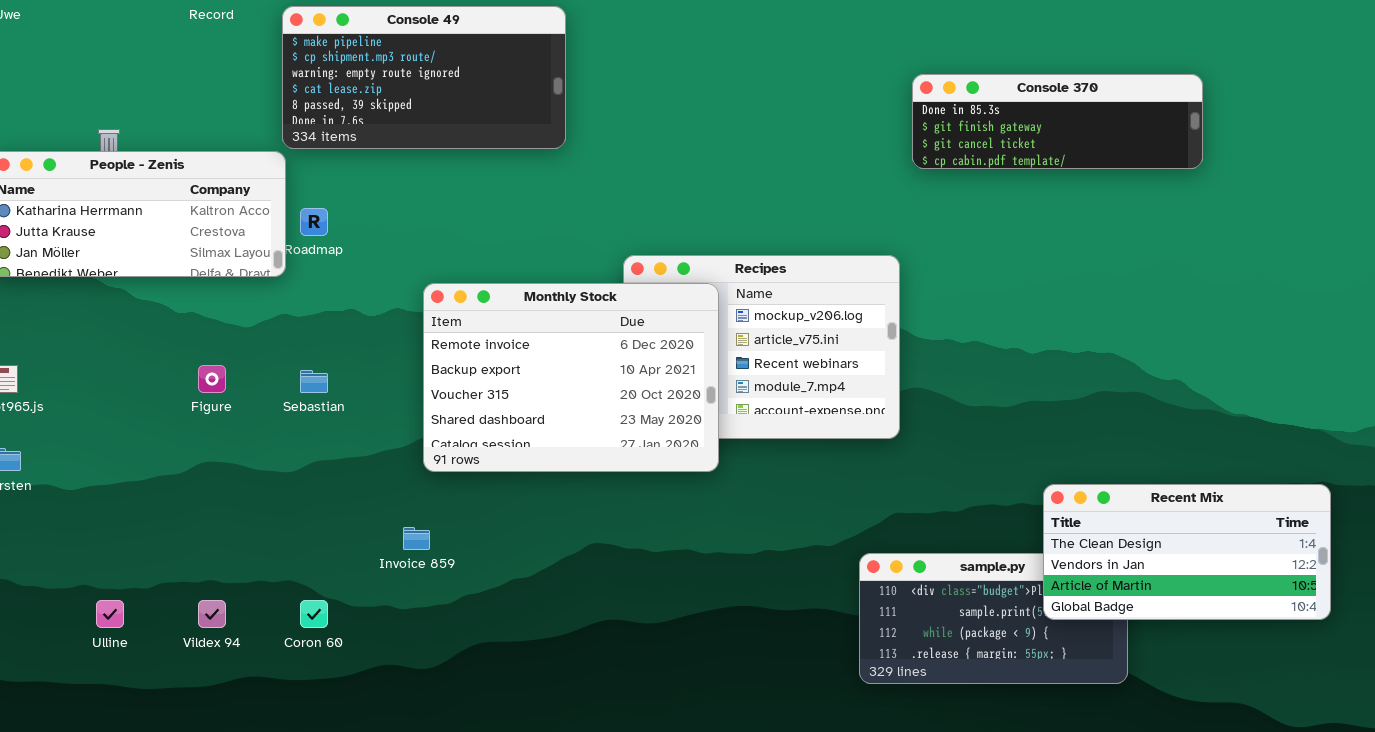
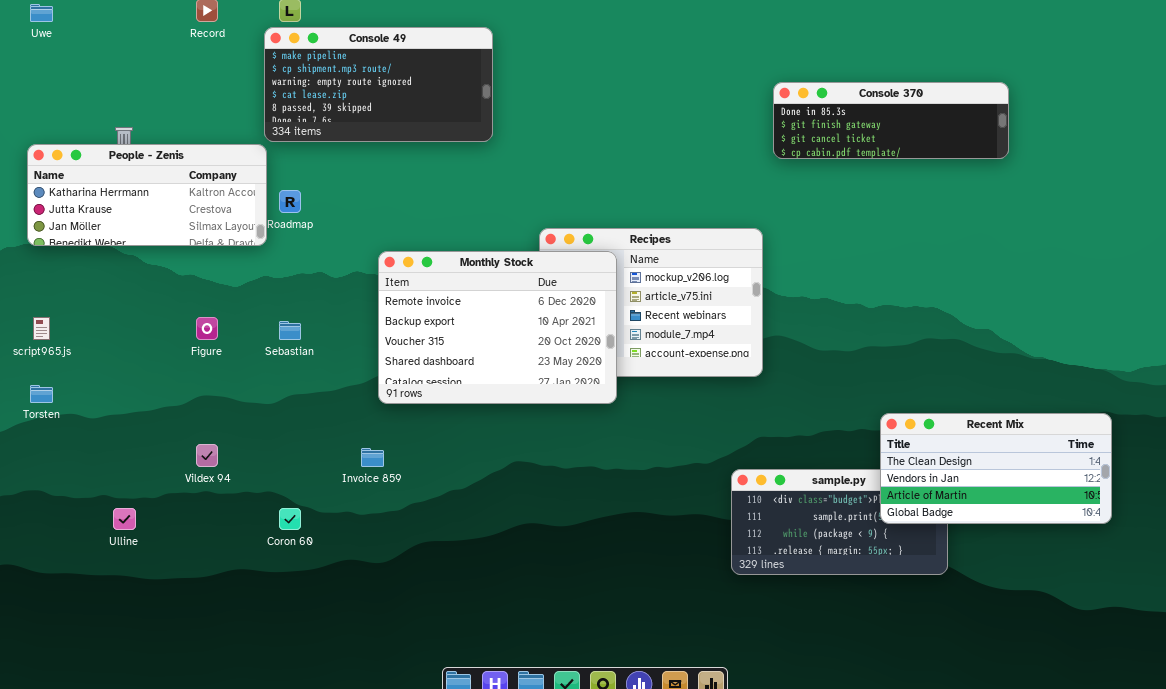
Vildex 94: [198,600,226,628] -> [196,444,218,467], moved

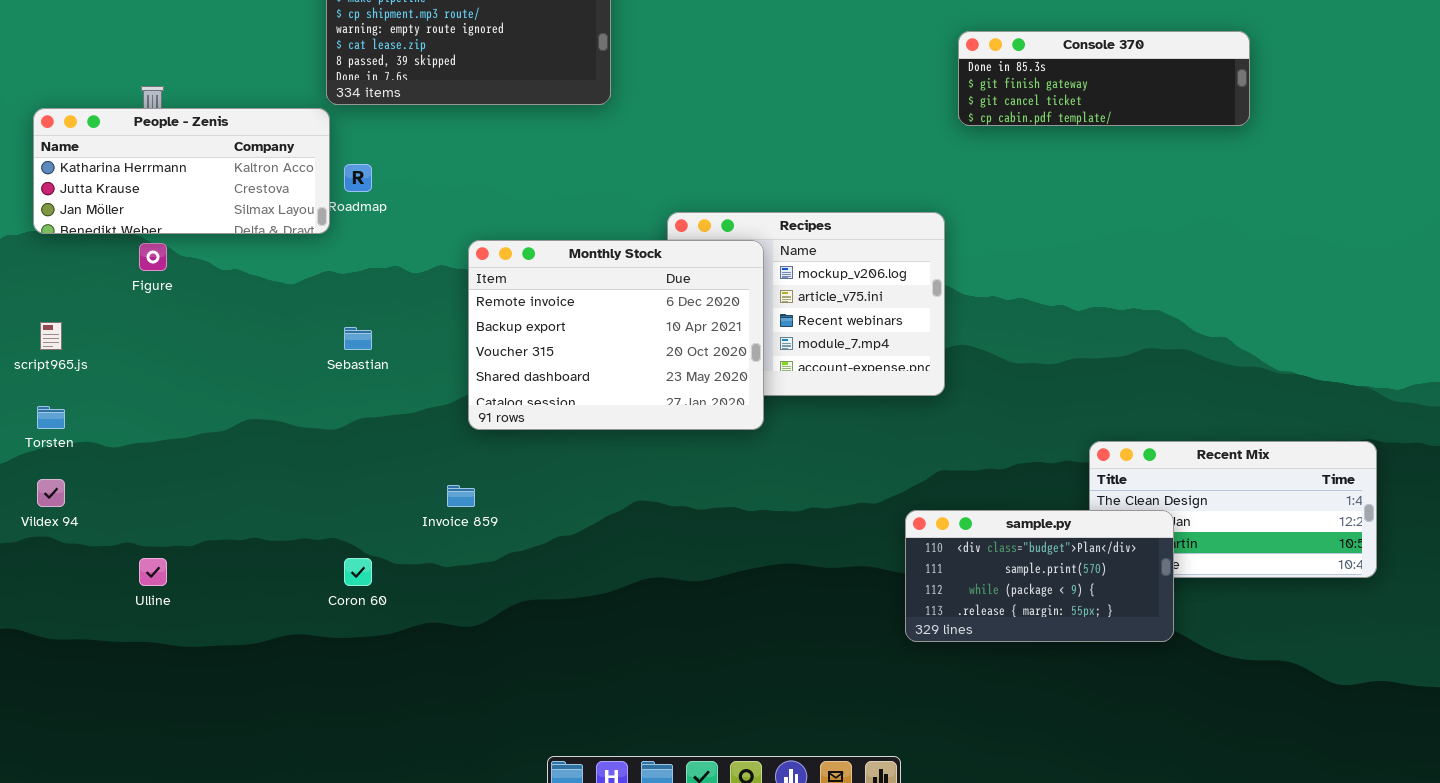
Figure: [196,317,218,340] -> [139,243,167,271], moved
Vildex 94: [196,444,218,467] -> [37,479,65,507], moved
sample.py: [731,469,948,575] -> [905,510,1174,642], raised

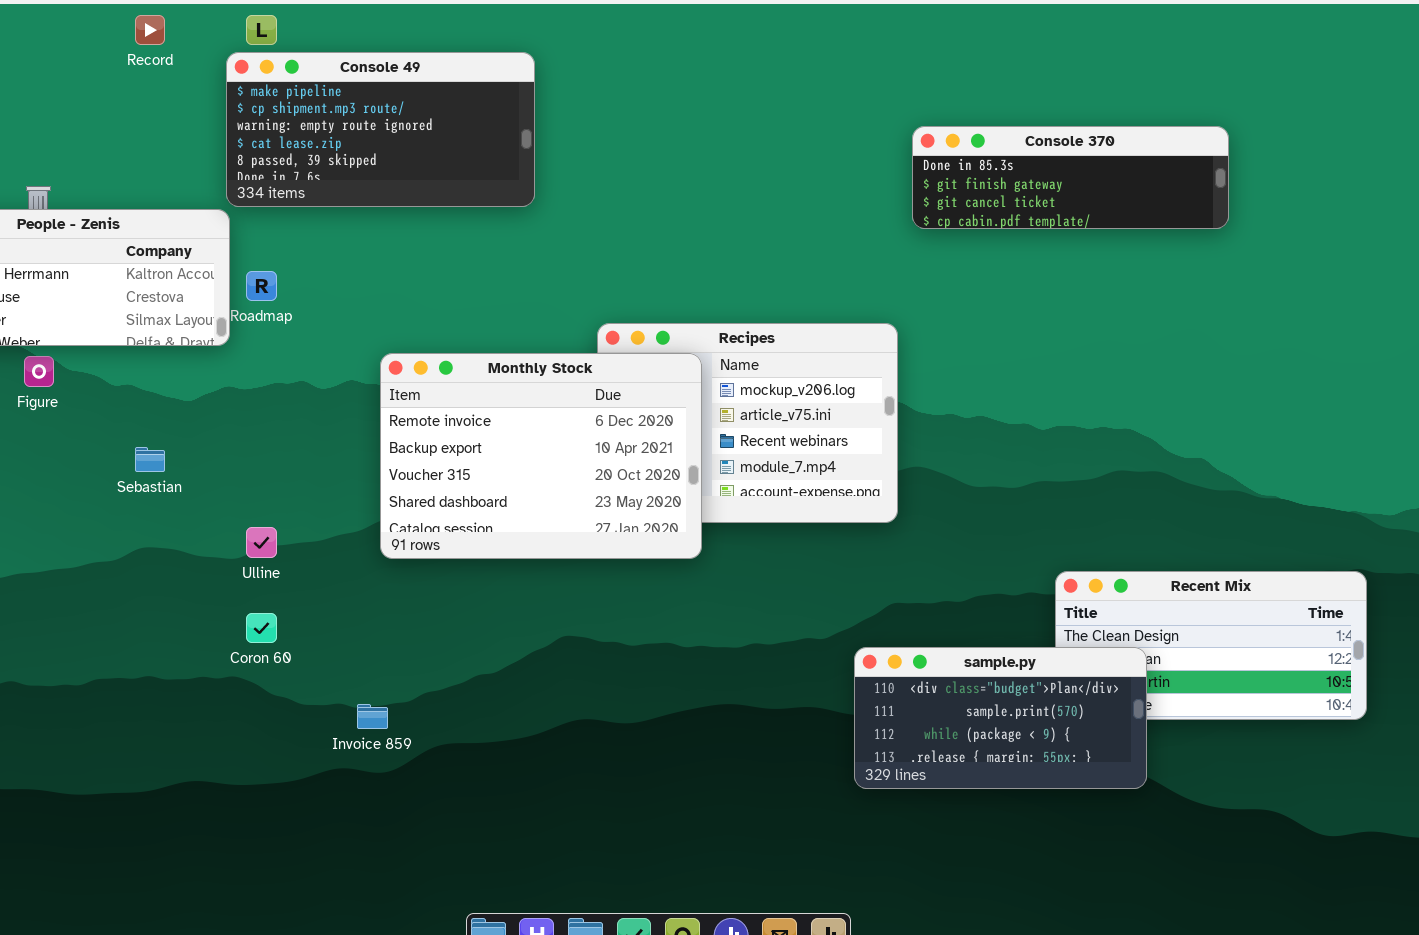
Sebastian: [344,327,372,350] -> [135,447,165,472], moved
Invoice 859: [447,485,475,507] -> [357,704,388,729], moved
Ulline: [139,558,167,586] -> [246,527,277,558], moved
Coron 60: [344,558,372,586] -> [246,613,277,643], moved

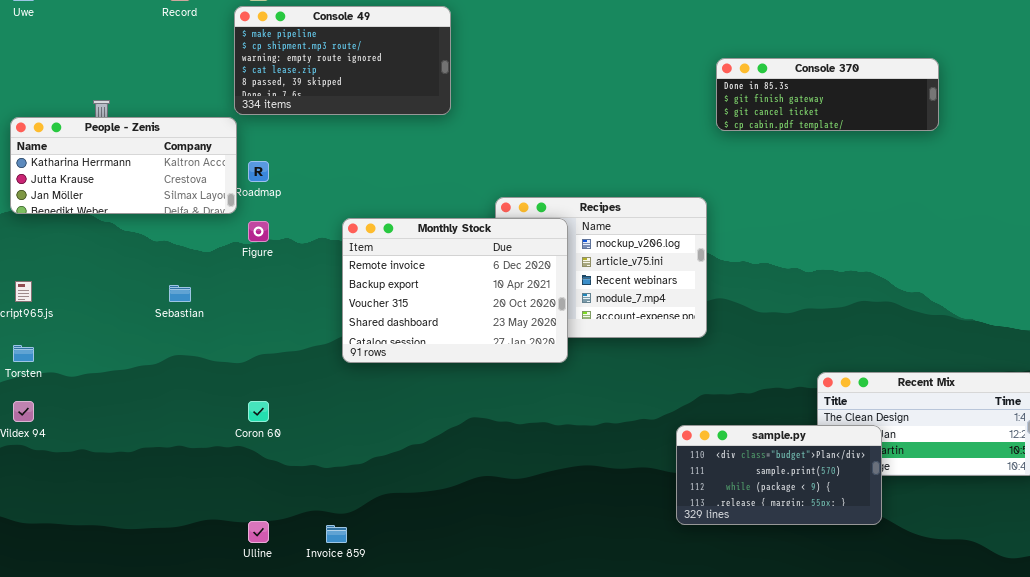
Figure: [24,356,54,387] -> [248,221,269,242], moved
Ulline: [246,527,277,558] -> [248,521,269,543], moved
Invoice 859: [357,704,388,729] -> [326,525,347,543], moved

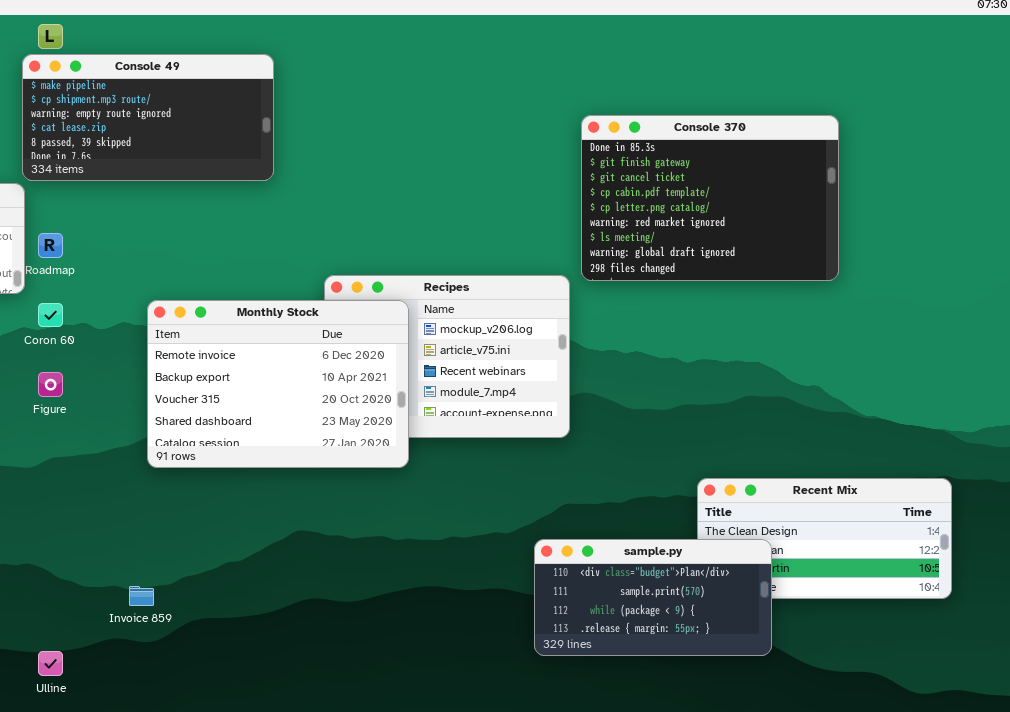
Console 370: [716,58,939,131] -> [581,115,839,281], resized
Figure: [248,221,269,242] -> [38,372,63,397], moved
Coron 60: [248,401,269,422] -> [38,303,63,327], moved
Invoice 859: [326,525,347,543] -> [129,586,154,606], moved

